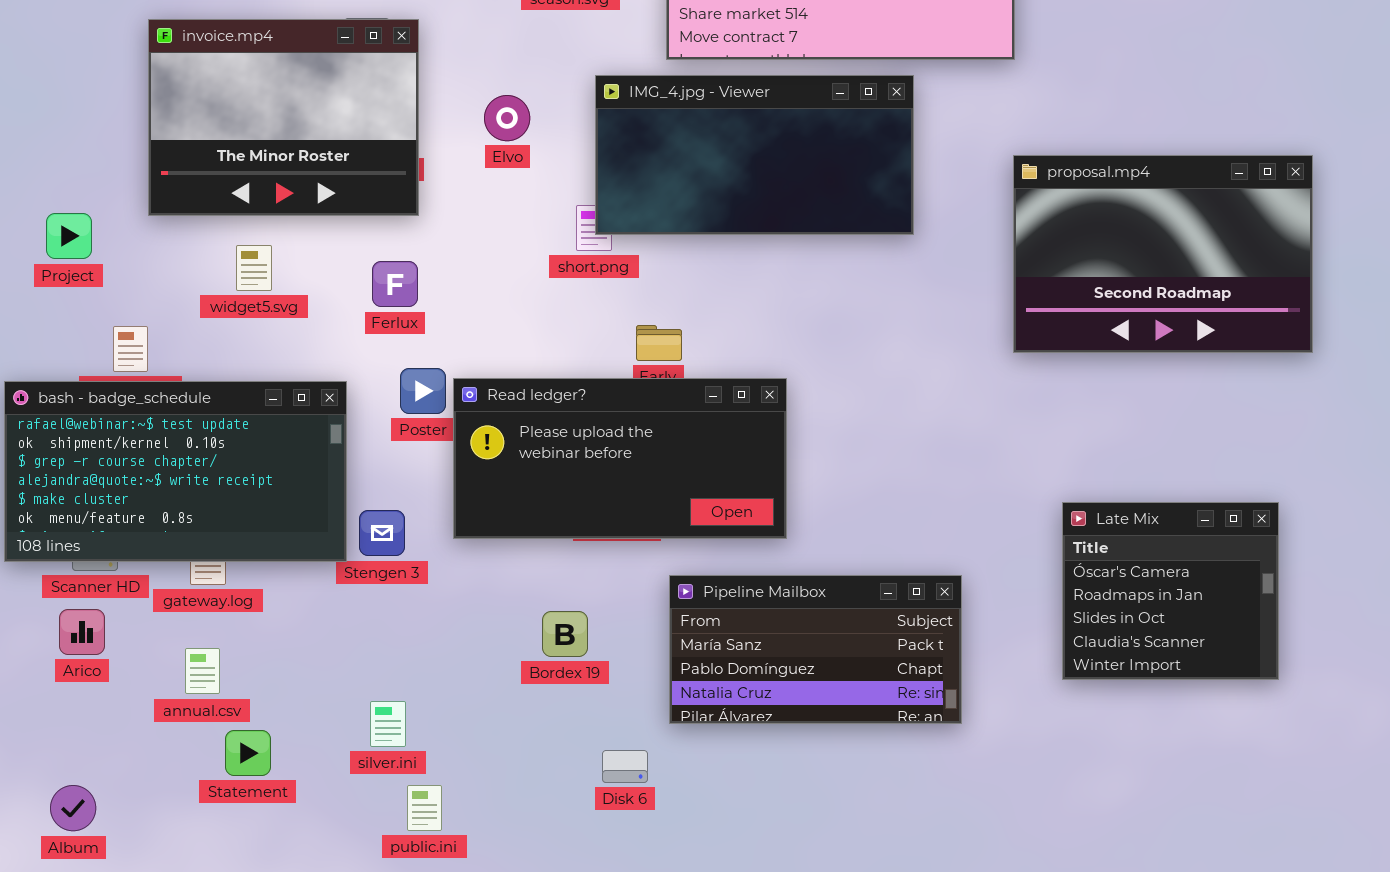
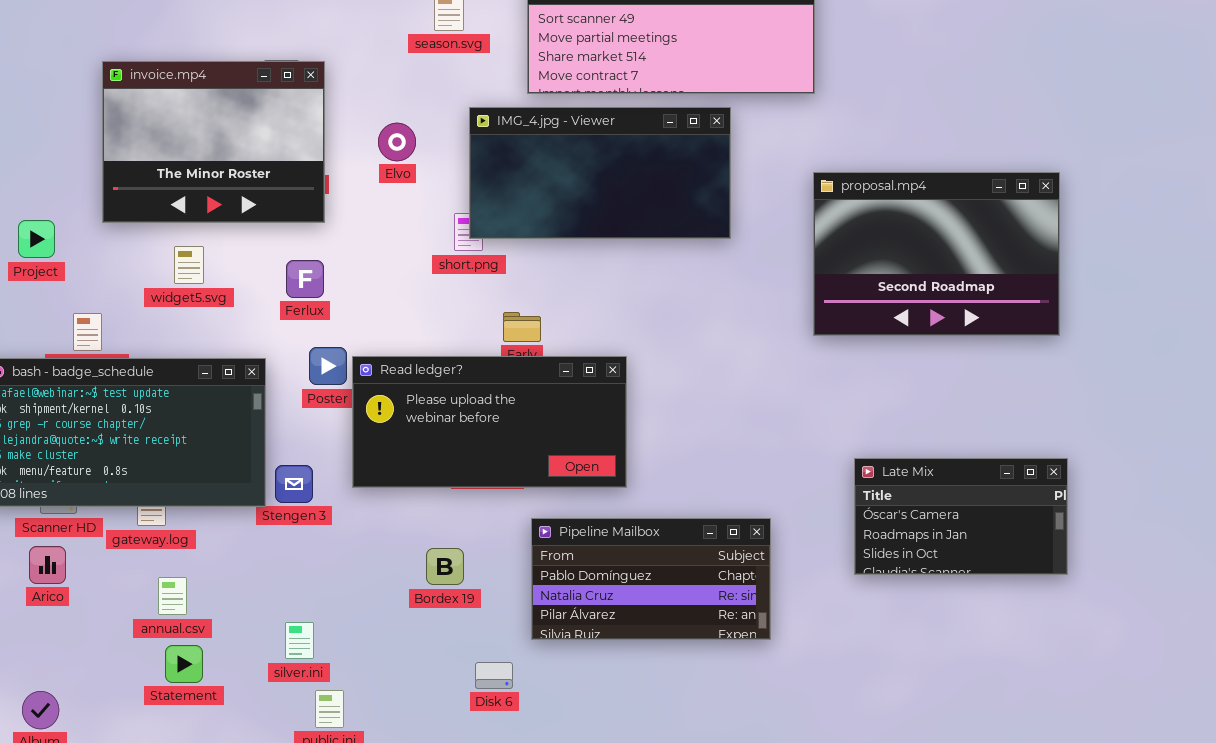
Late Mix: [1062,502,1279,680] -> [854,458,1068,575], resized
Pipeline Mailbox: [669,575,962,724] -> [531,518,771,640], scrolled down 1 row
annual.csv: [185,648,220,694] -> [158,577,187,615], moved

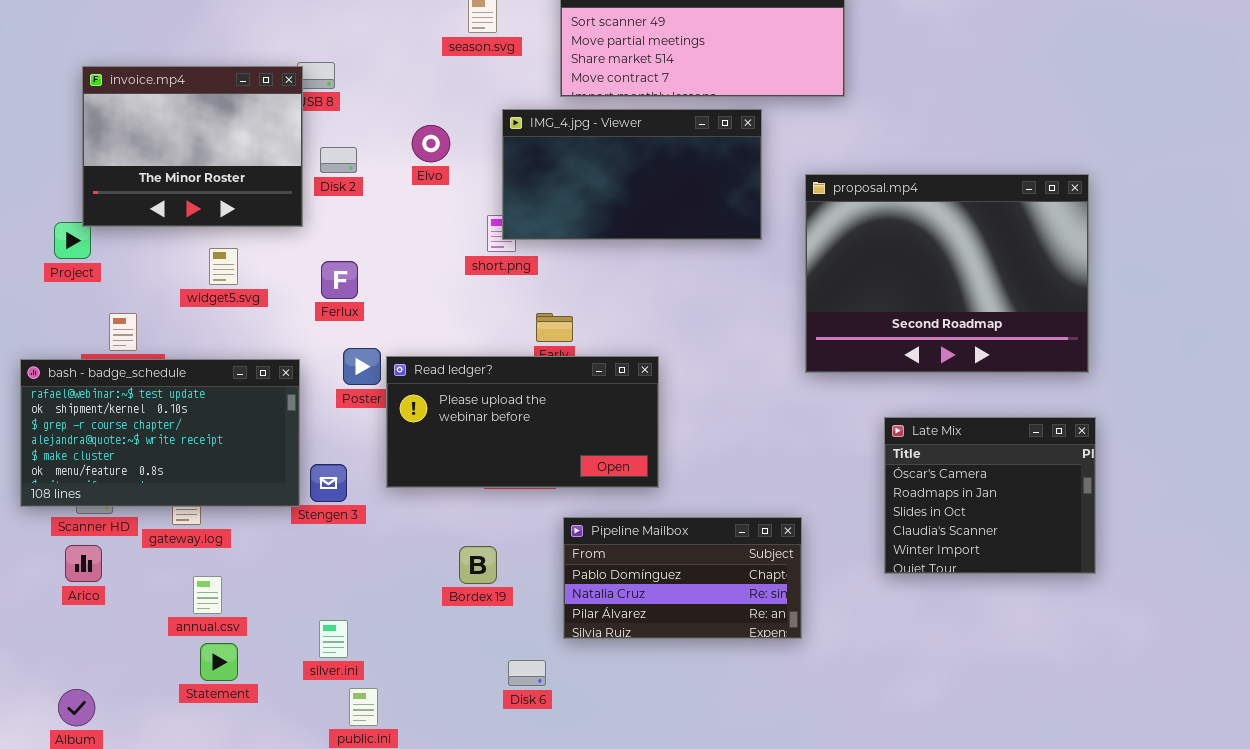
invoice.mp4: [102,61,325,223] -> [82,66,303,227], moved
proposal.mp4: [813,172,1060,336] -> [805,174,1089,373], resized
Late Mix: [854,458,1068,575] -> [884,417,1096,574], resized

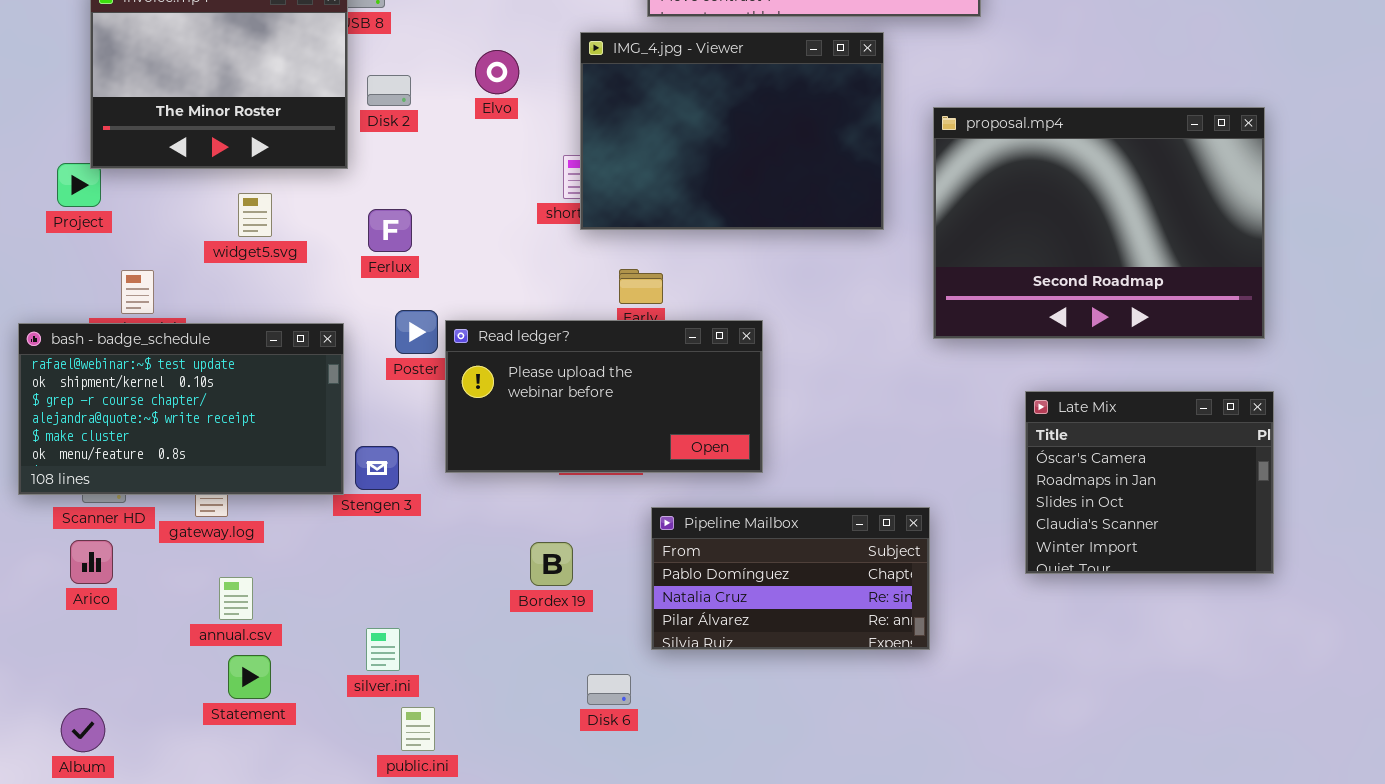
IMG_4.jpg - Viewer: [502,109,762,240] -> [580,32,884,230], resized

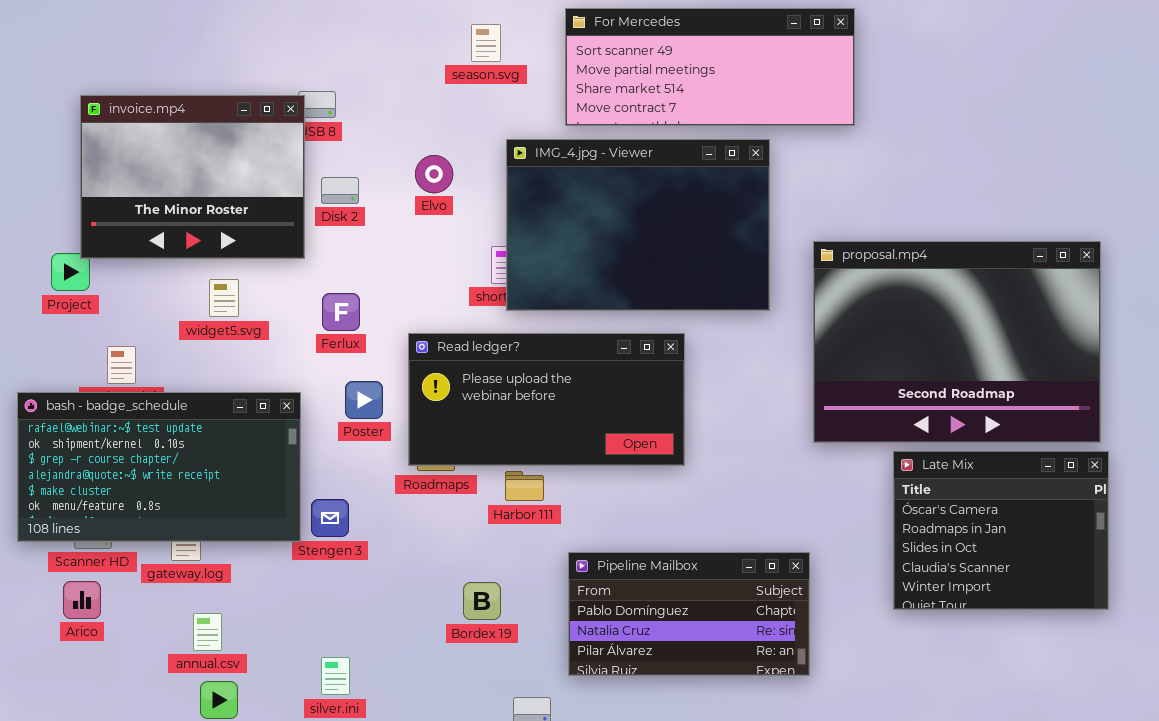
proposal.mp4: [933,107,1265,339] -> [813,241,1101,443], moved
Read ledger?: [445,320,763,473] -> [408,333,685,466], moved

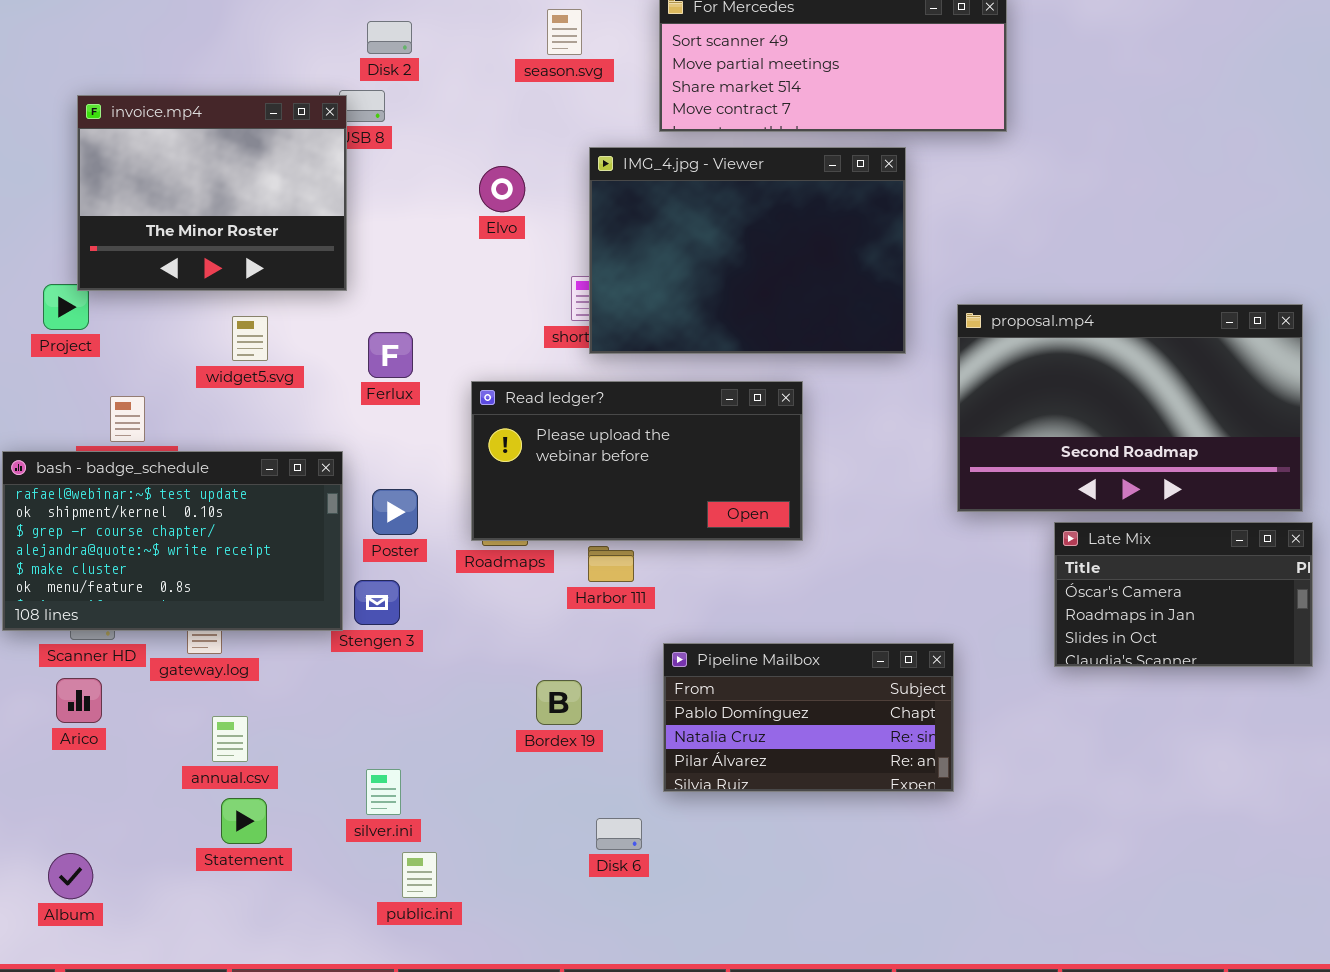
Disk 2: [321,177,359,204] -> [367,21,412,54], moved
proposal.mp4: [813,241,1101,443] -> [957,304,1303,512], resized
Poster: [345,381,383,419] -> [372,489,418,535], moved
Late Mix: [893,451,1109,610] -> [1054,522,1313,667], resized

